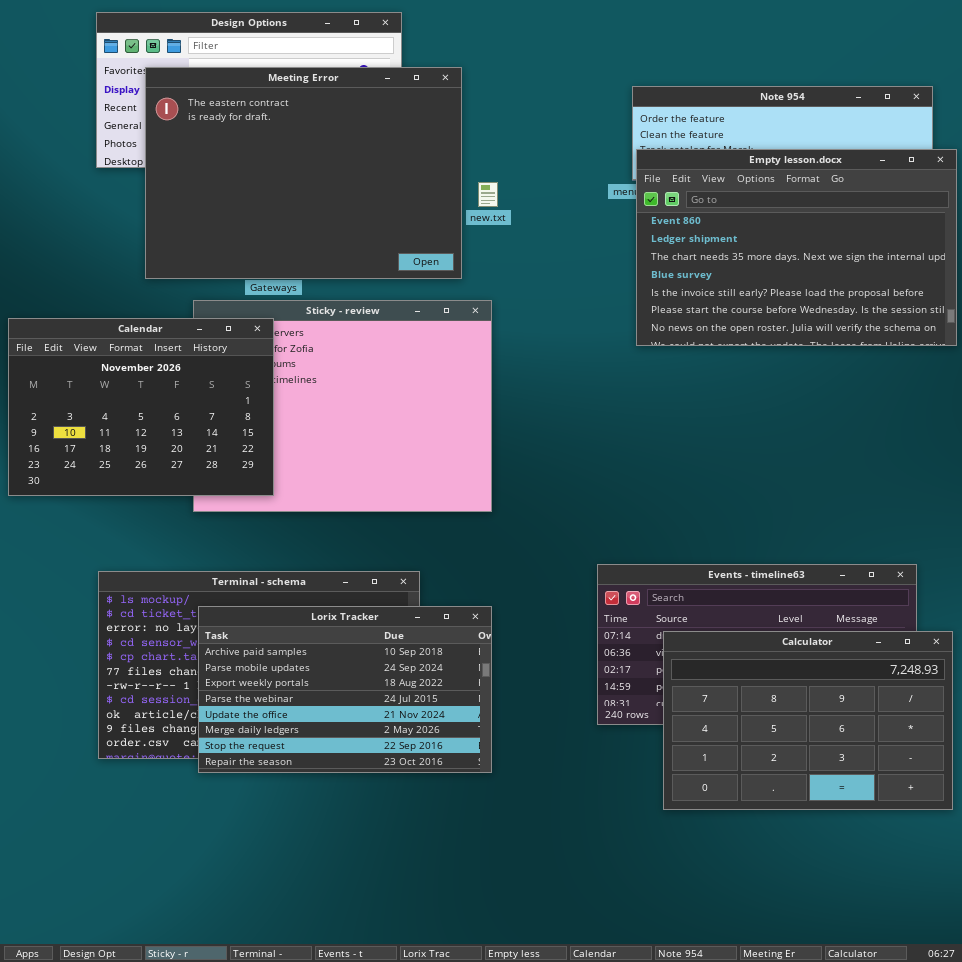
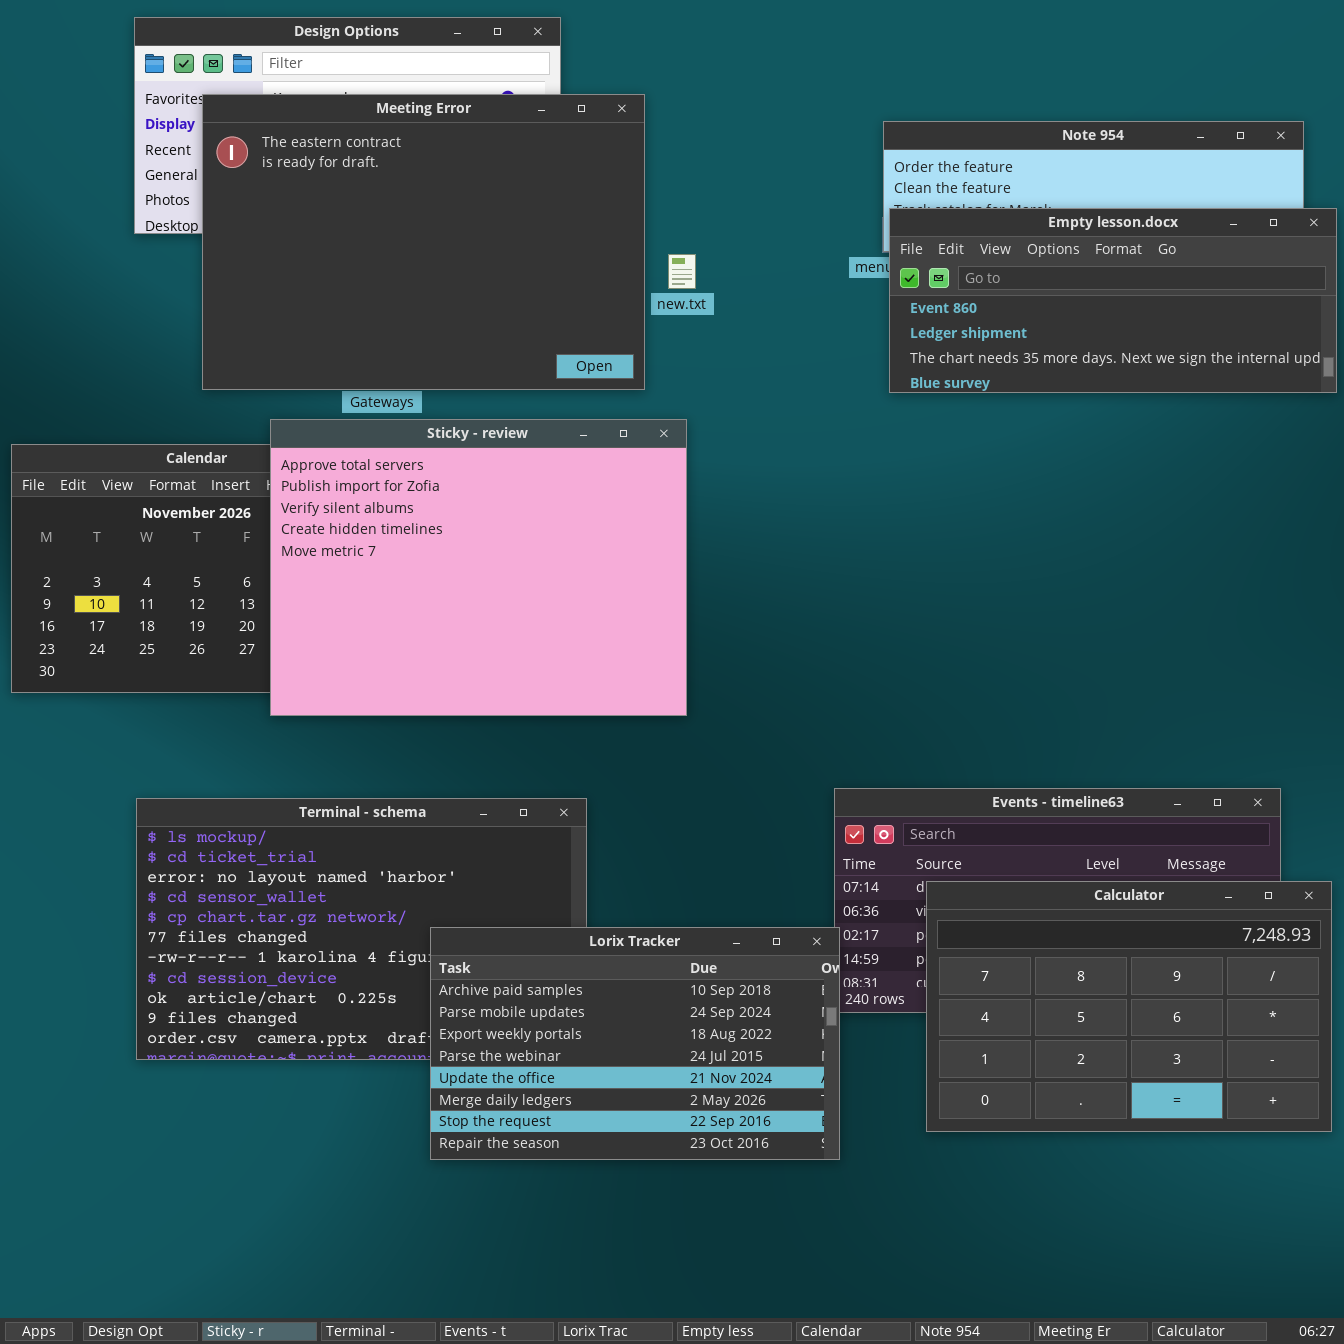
Empty lesson.docx: [636,149,957,346] -> [889,208,1337,393], resized
Sticky - review: [193,300,492,512] -> [270,419,687,716], raised
Lorix Tracker: [198,606,492,773] -> [430,927,840,1160], moved

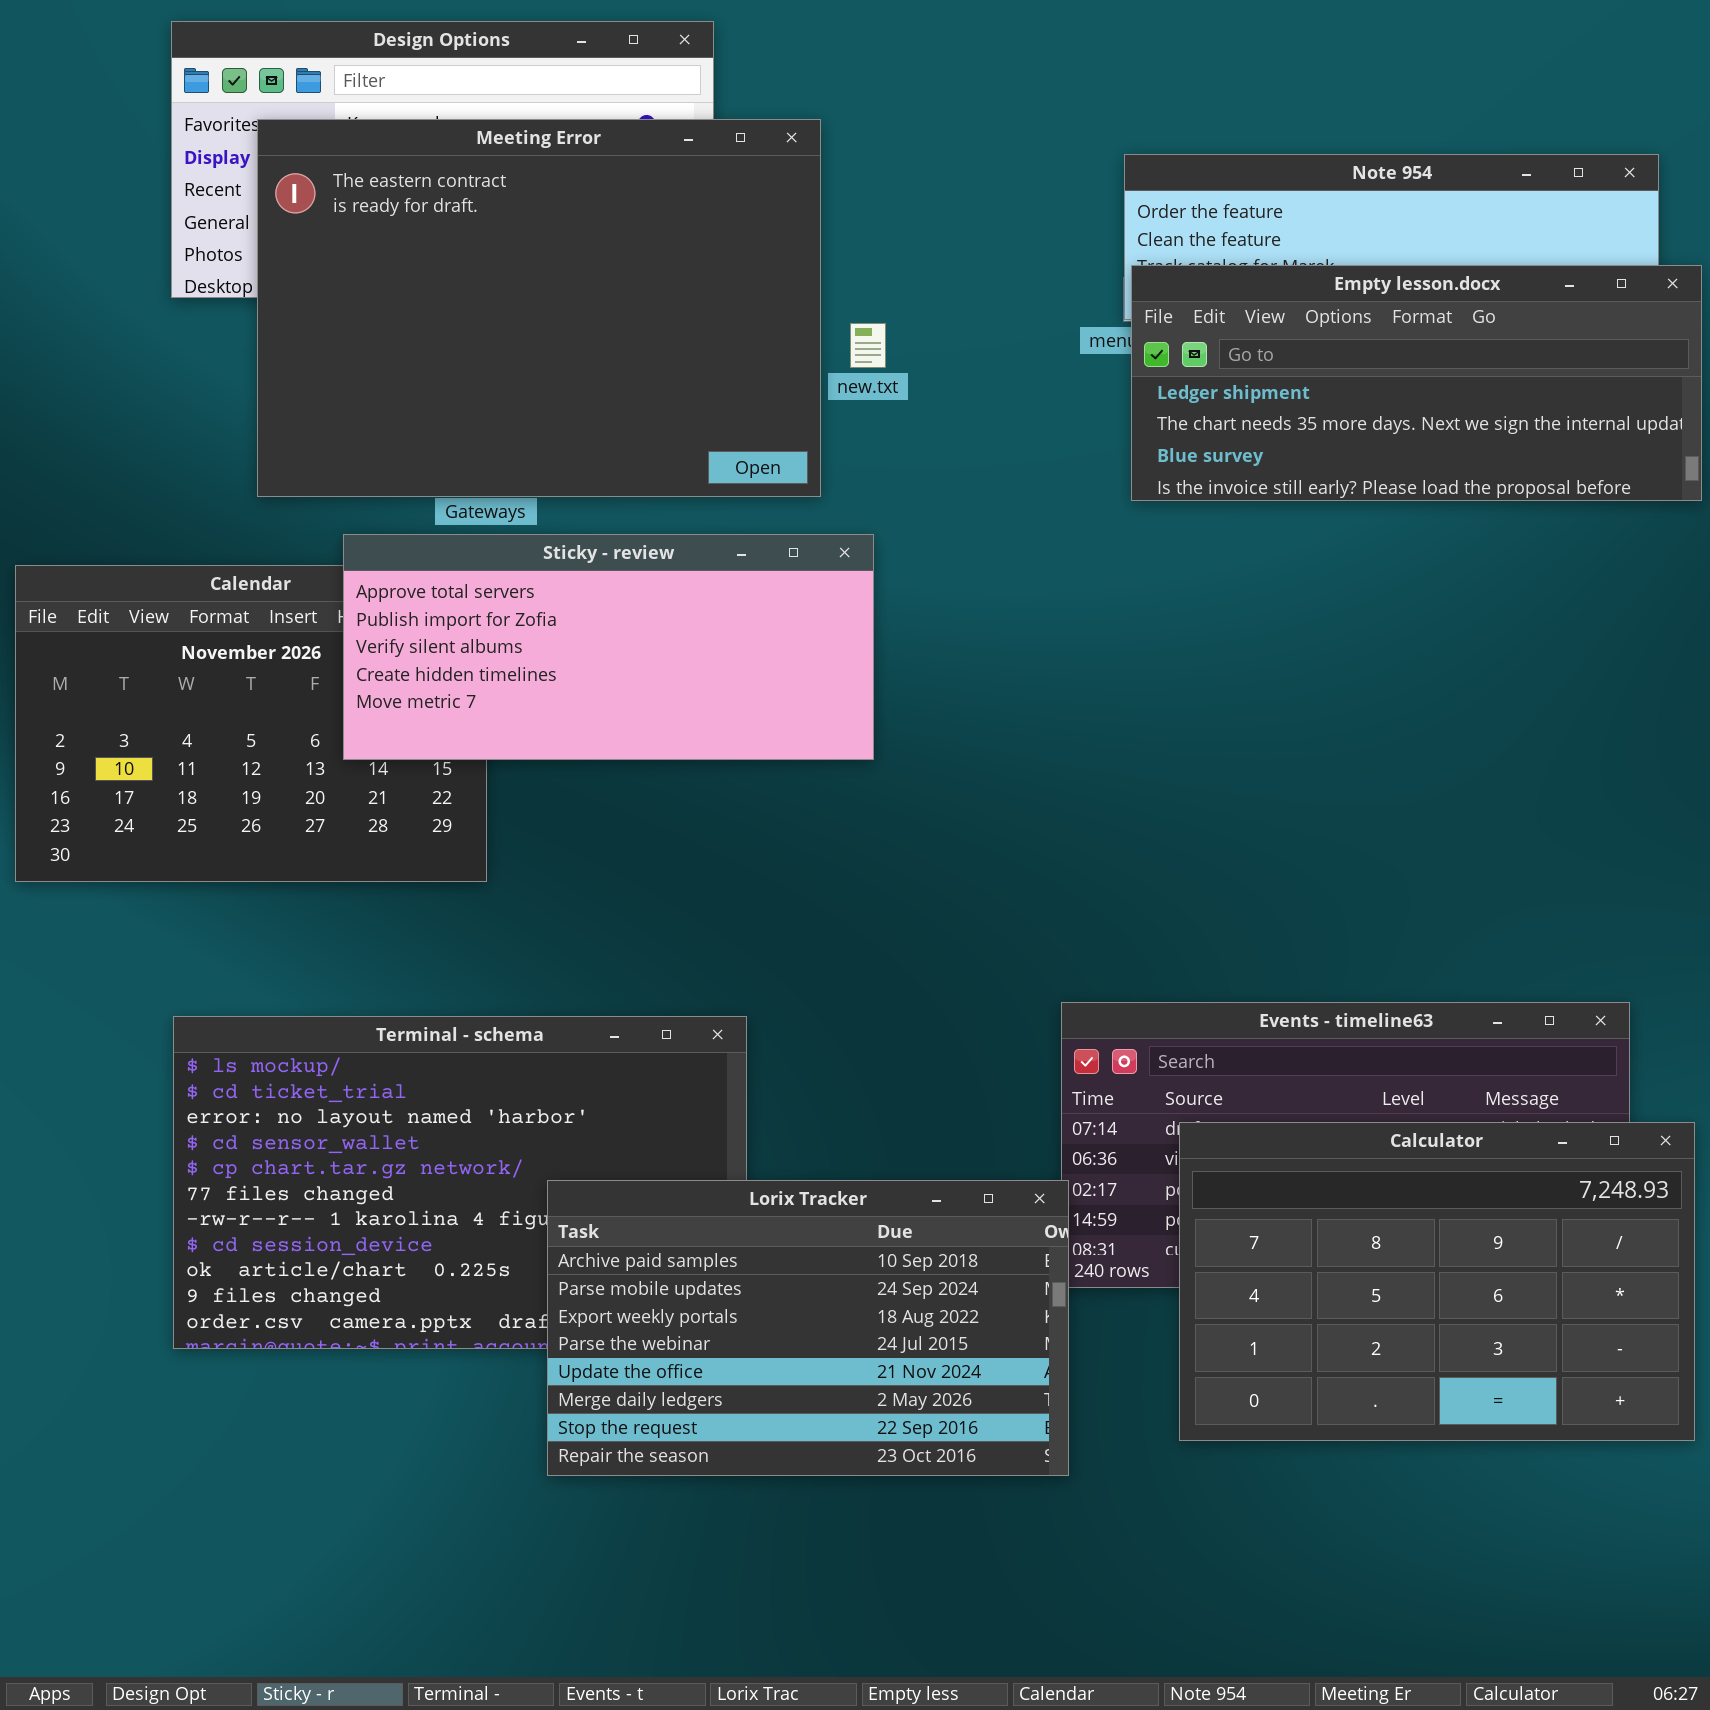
Empty lesson.docx: [889,208,1337,393] -> [1131,265,1702,501], scrolled down 1 row
Sticky - review: [270,419,687,716] -> [343,534,874,760], resized

